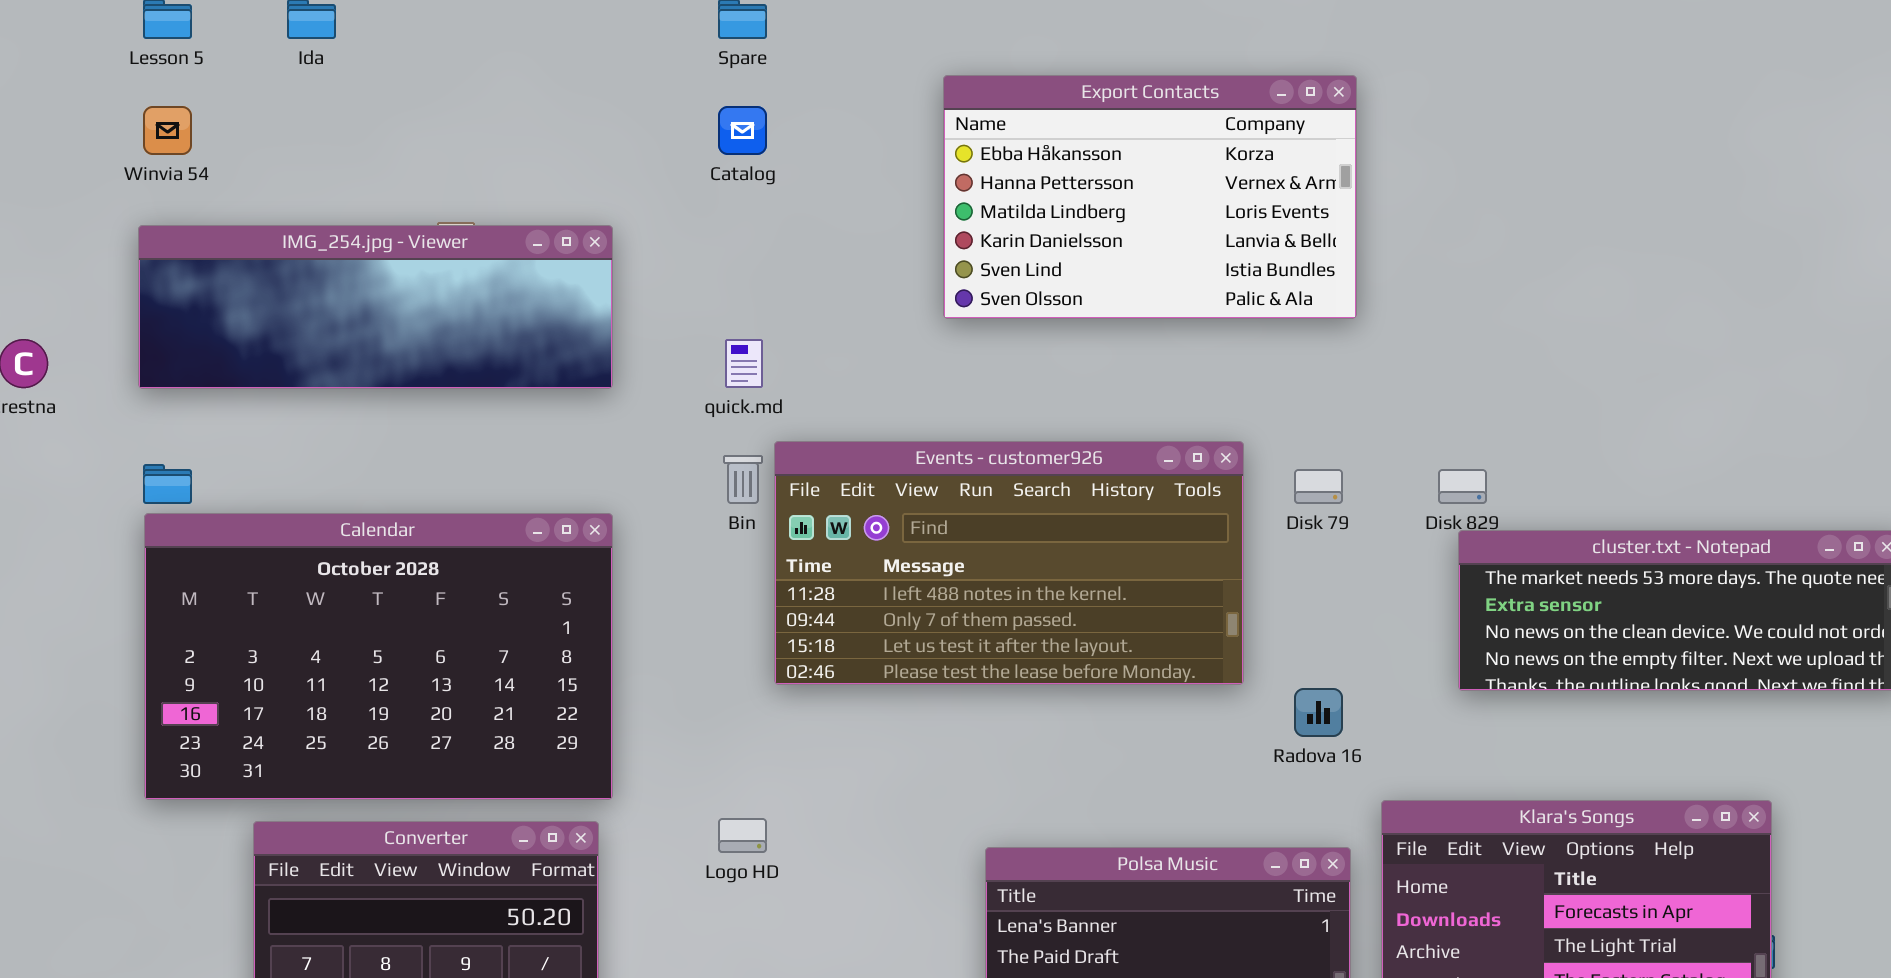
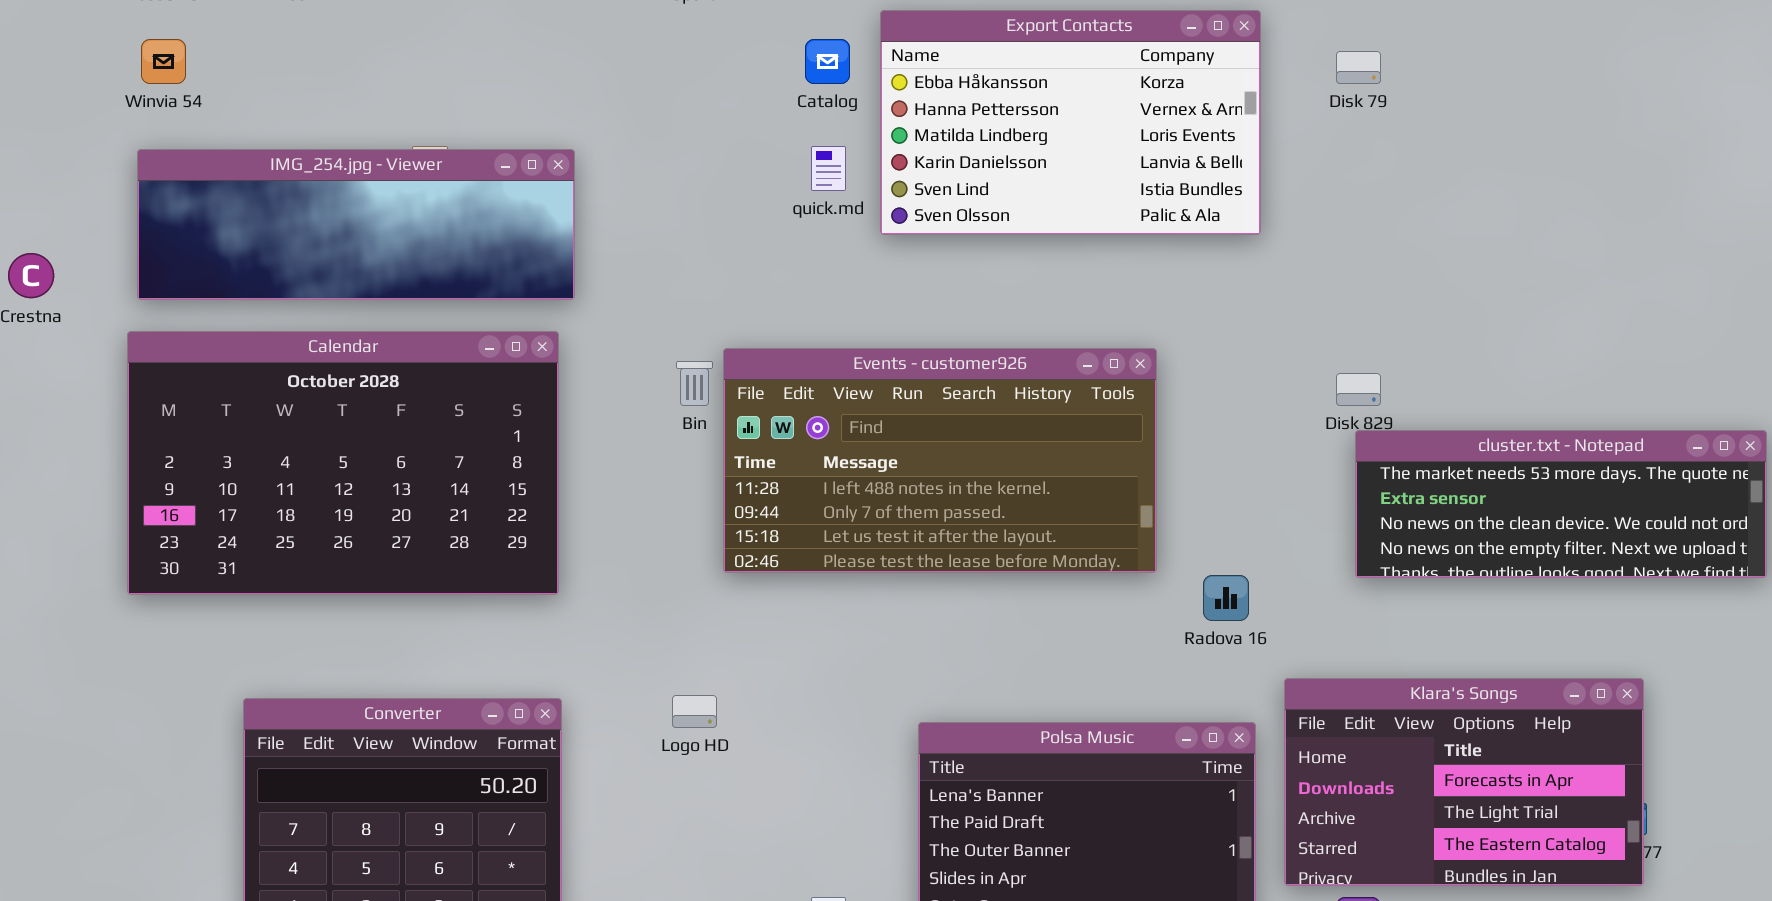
Catalog: [718,106,767,155] -> [805,39,850,84], moved
quick.md: [725,339,763,388] -> [811,146,846,191], moved
Disk 79: [1294,469,1343,504] -> [1336,51,1381,84], moved
Calendar: [144,513,613,800] -> [127,331,559,595], moved

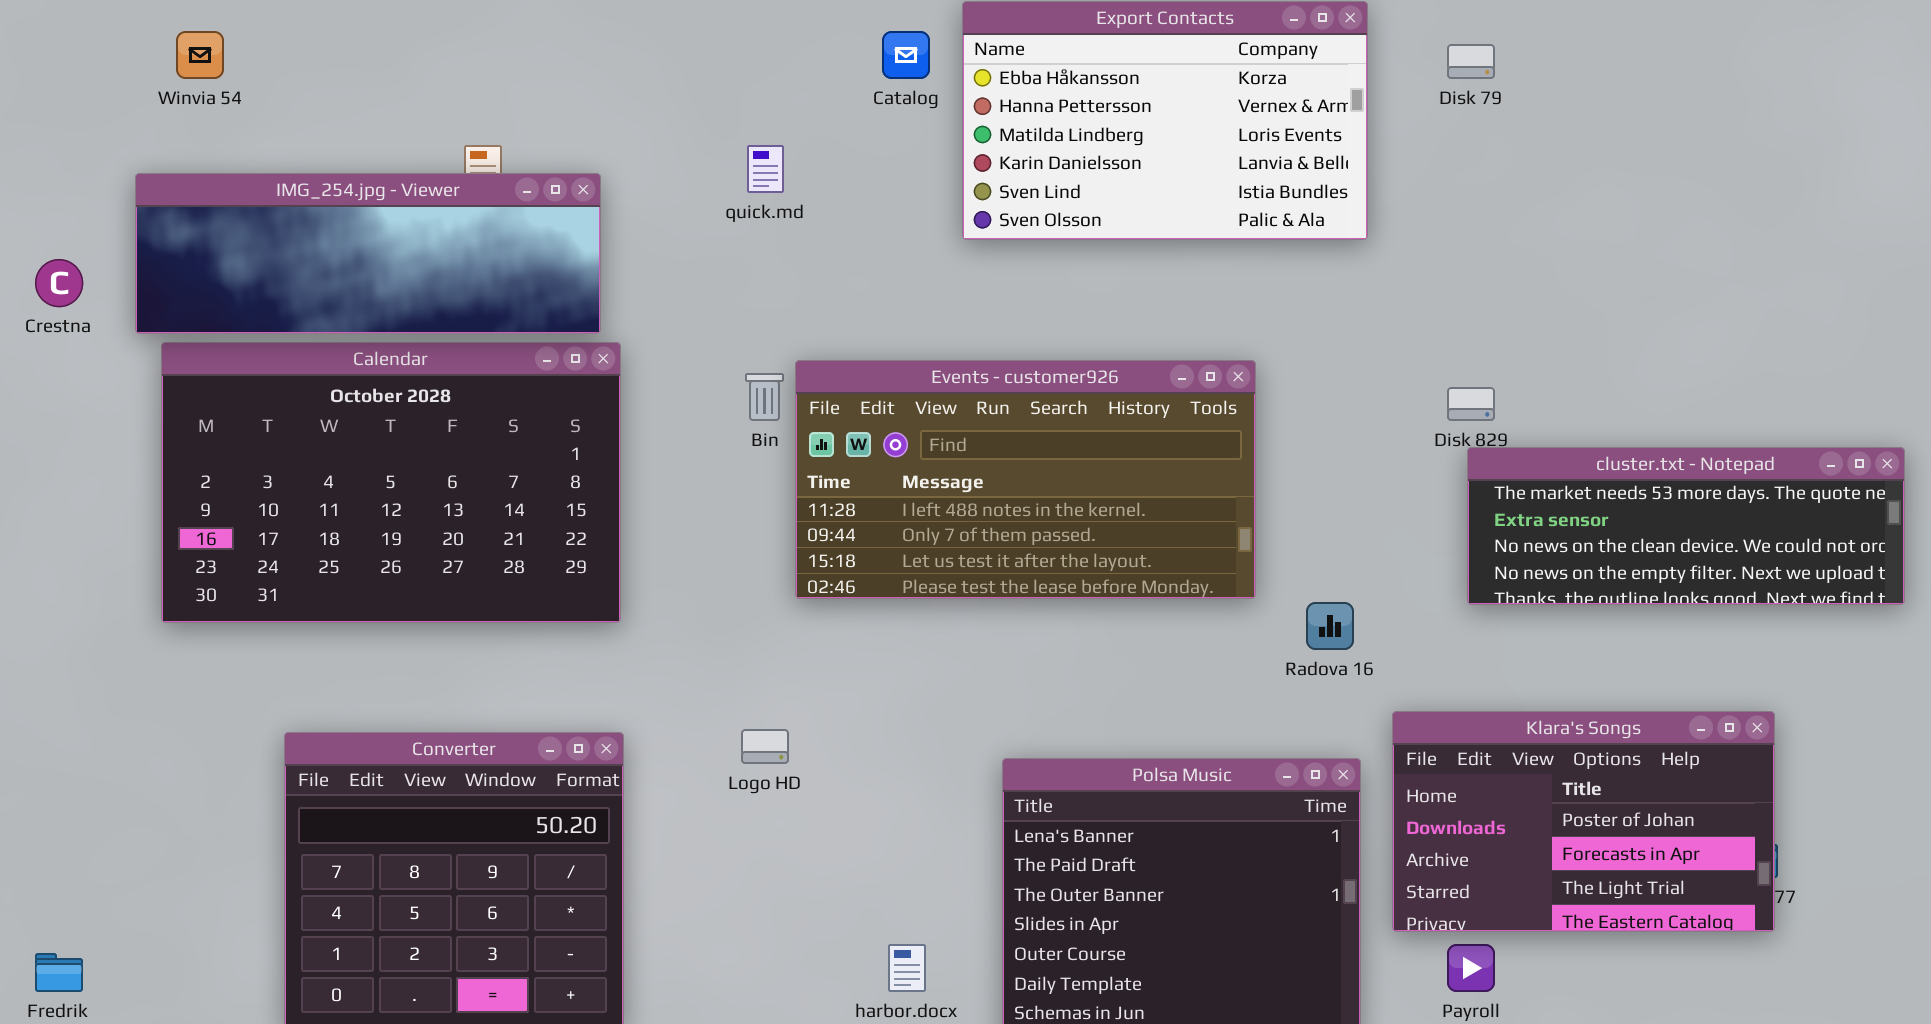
quick.md: [811,146,846,191] -> [747,145,784,193], moved
IMG_254.jpg - Viewer: [137,149,575,300] -> [135,173,601,334], moved
Klara's Songs: [1284,678,1644,886] -> [1392,711,1775,932], scrolled up 1 row

